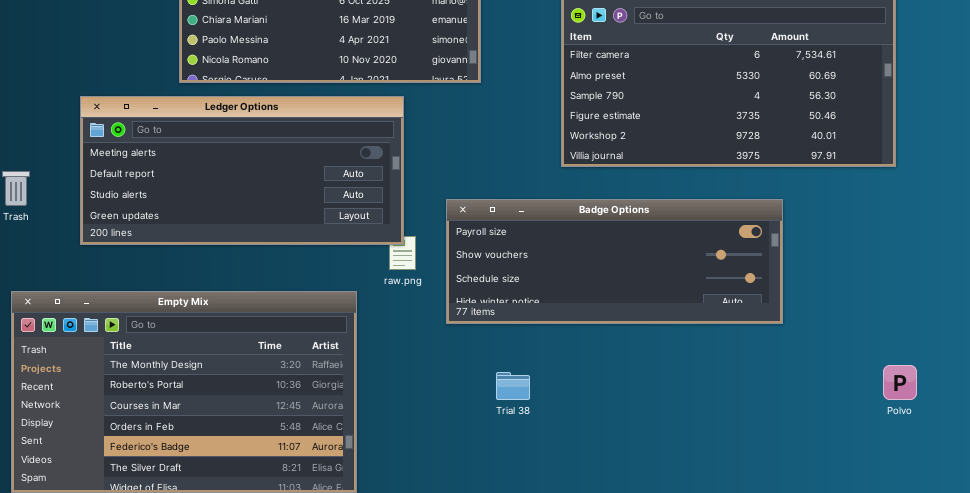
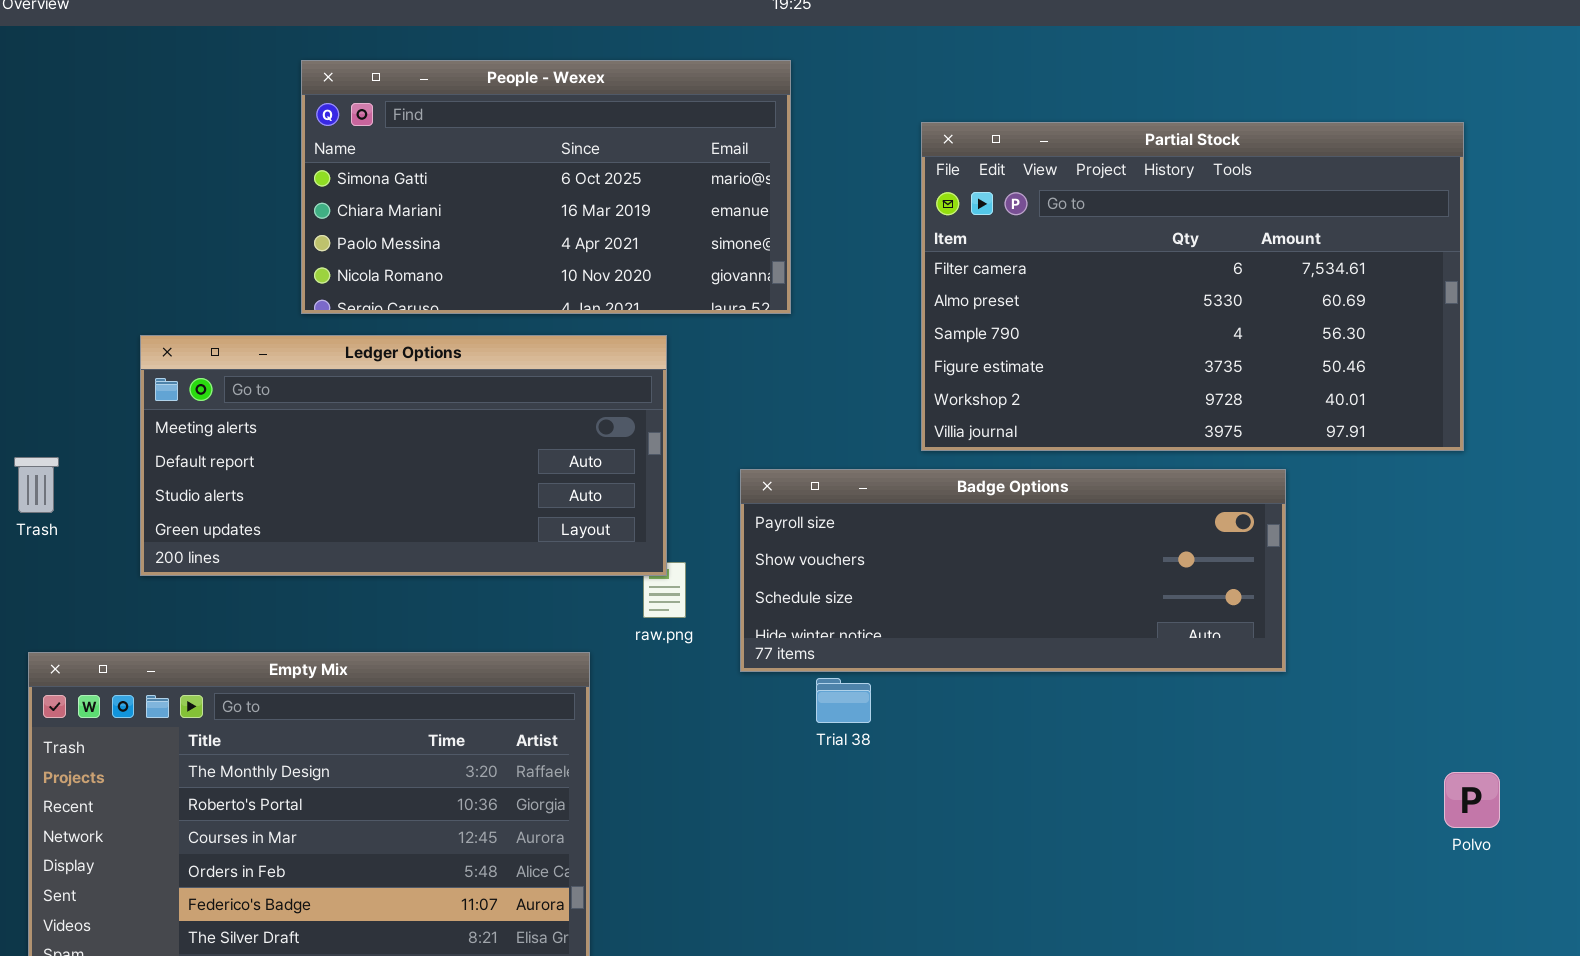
Badge Options: [446,199,783,324] -> [740,469,1286,672], moved
Trial 38: [496,372,530,400] -> [816,678,871,723], moved

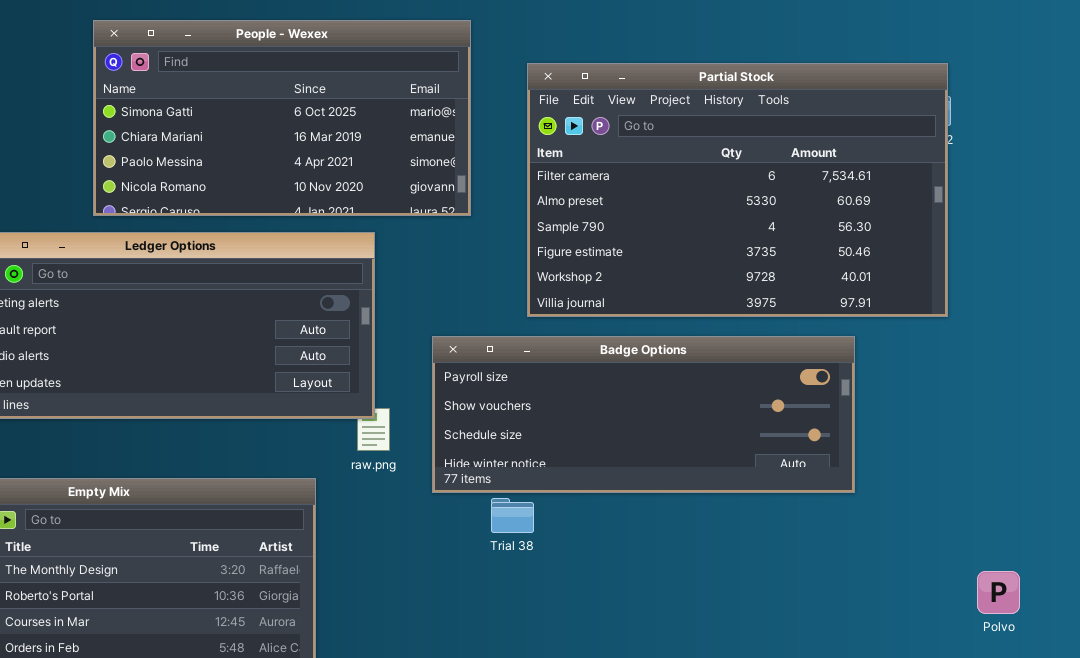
Partial Stock: [921,122,1464,451] -> [527,63,948,317], moved

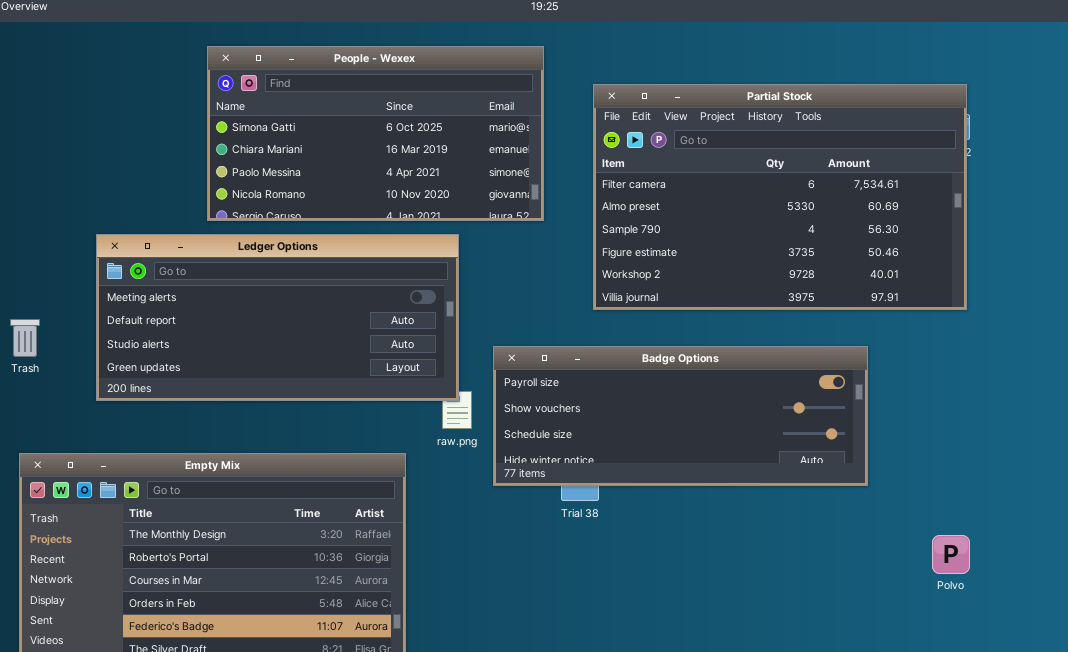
Badge Options: [432,336,855,493] -> [493,346,868,486], moved
Polvo: [977,571,1020,614] -> [932,535,970,574], moved

